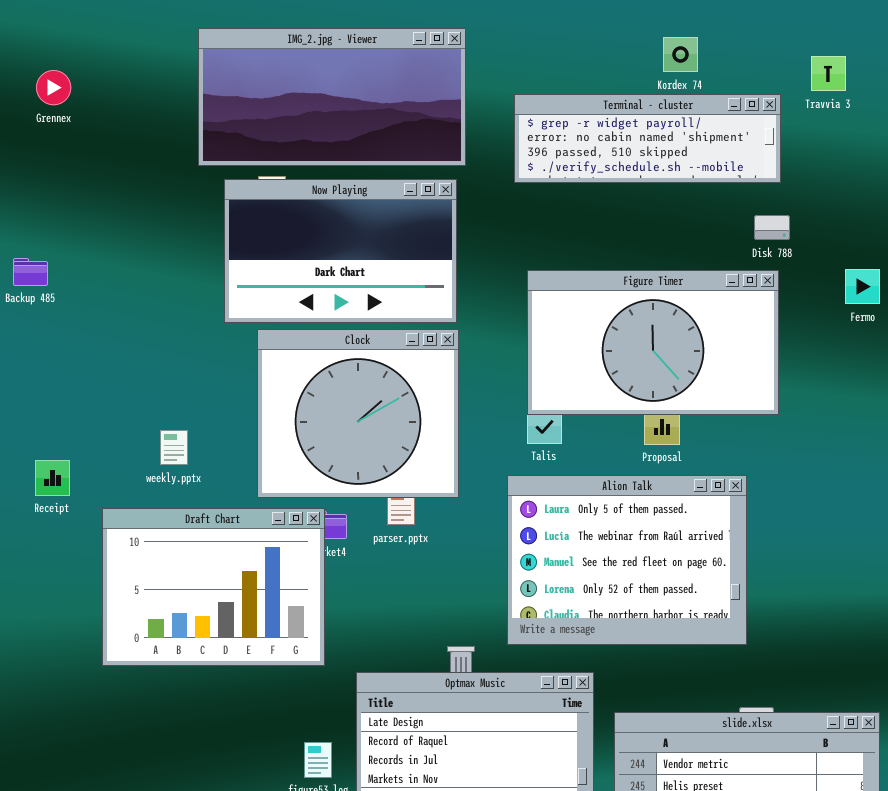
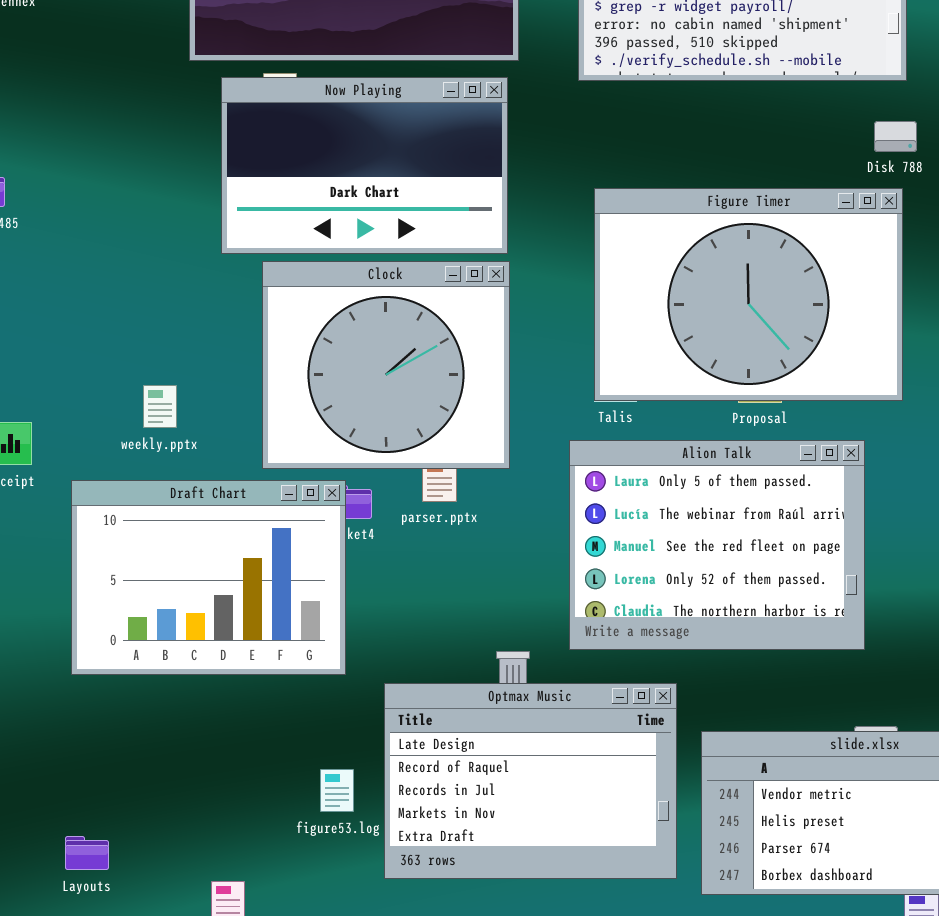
Figure Timer: [527,270,779,415] -> [594,188,903,401], resized

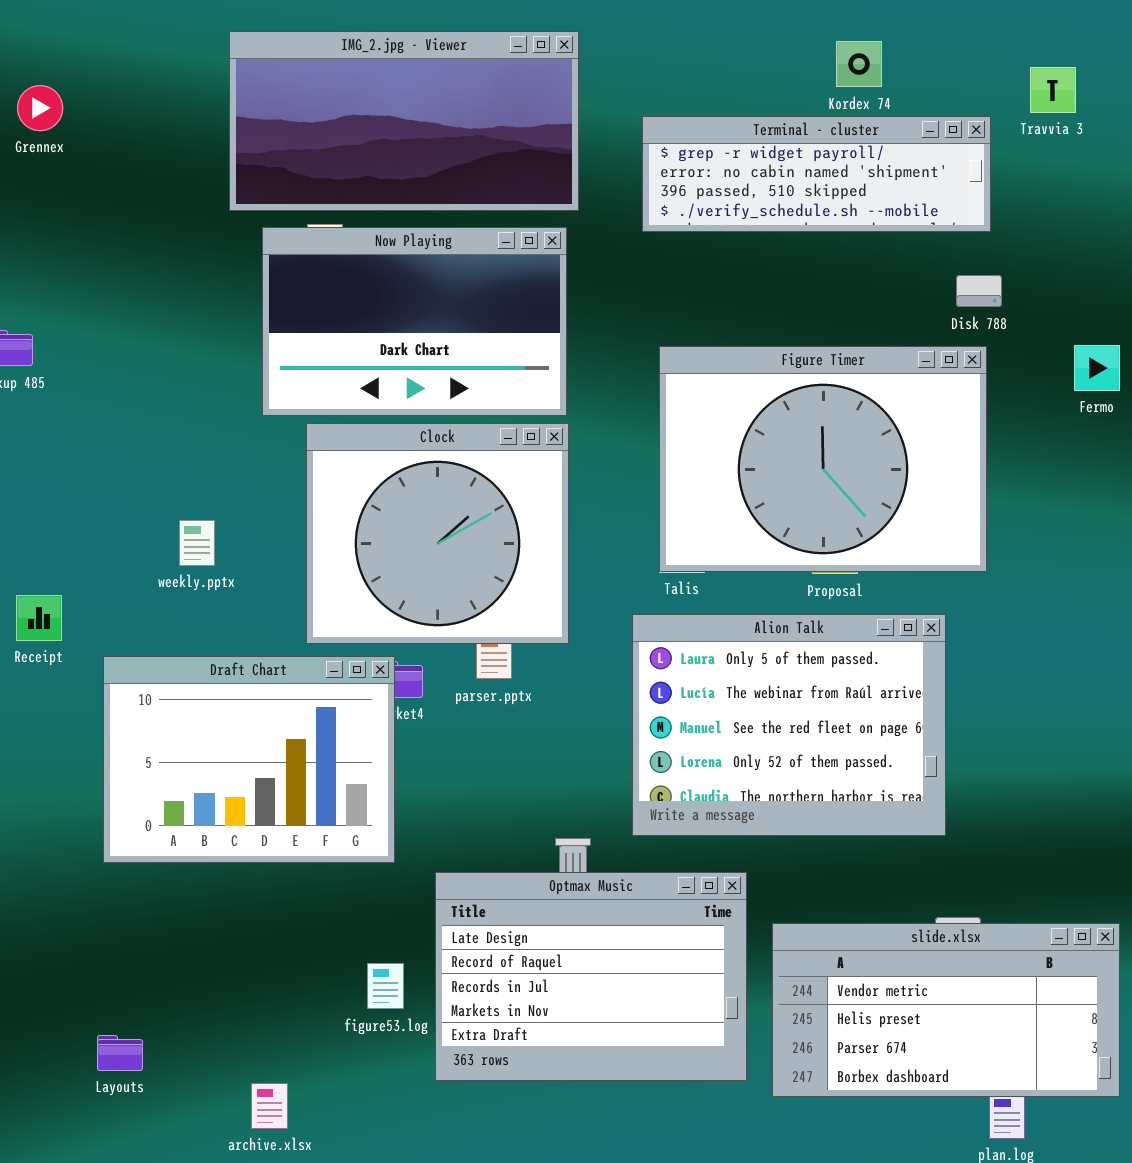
weekly.pptx: [143,385,177,428] -> [179,520,215,566], moved

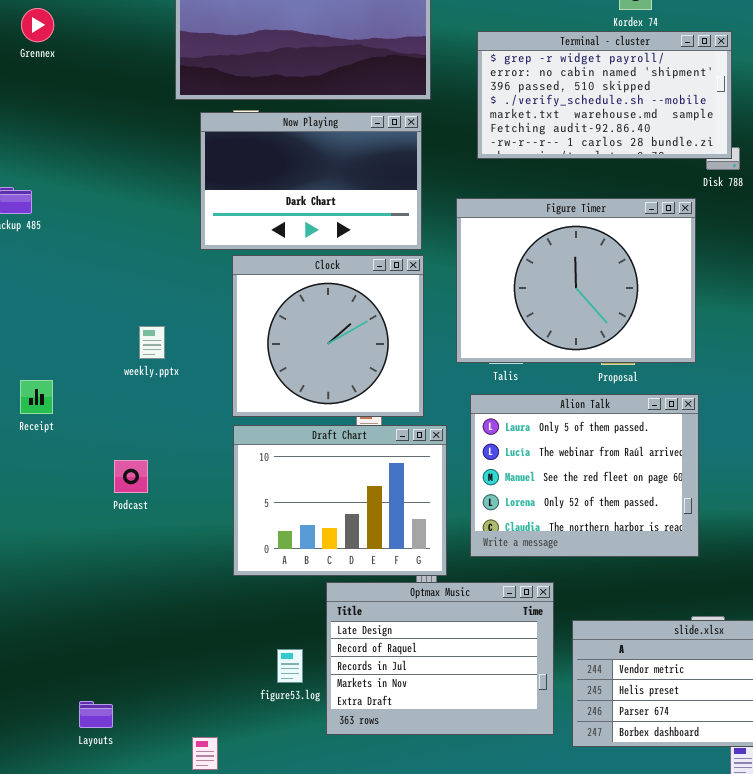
Terminal - cluster: [642,116,991,232] -> [477,31,732,159], resized
Figure Timer: [659,346,987,572] -> [456,198,696,363], moved
Draft Chart: [103,656,395,863] -> [233,425,447,576], moved

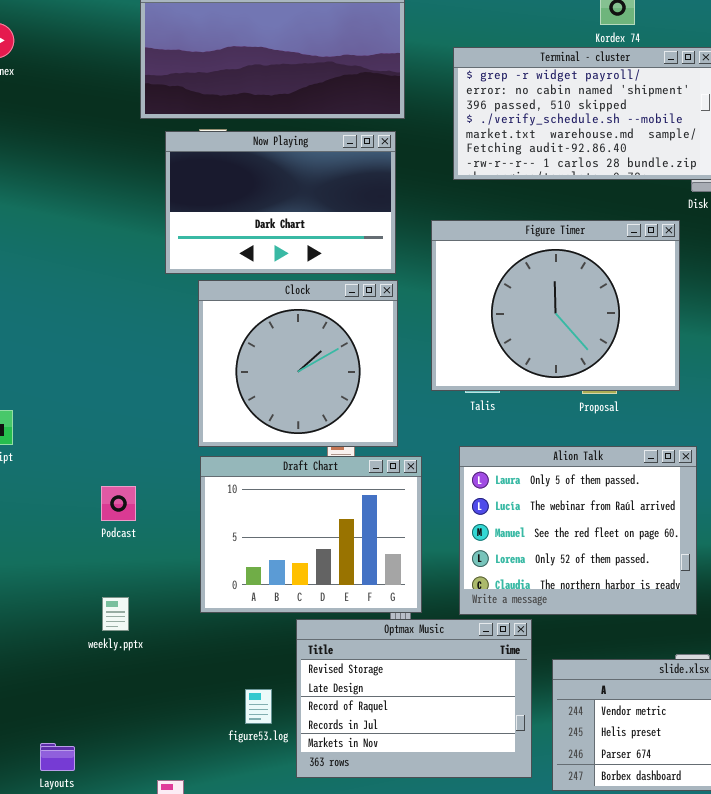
weekly.pptx: [139,326,165,359] -> [102,597,129,631], moved
Alion Talk: [470,394,699,557] -> [459,446,697,615], moved
Podcast: [114,460,148,493] -> [101,486,136,521], moved
Optmax Music: [326,582,554,735] -> [296,619,532,778], scrolled up 1 row

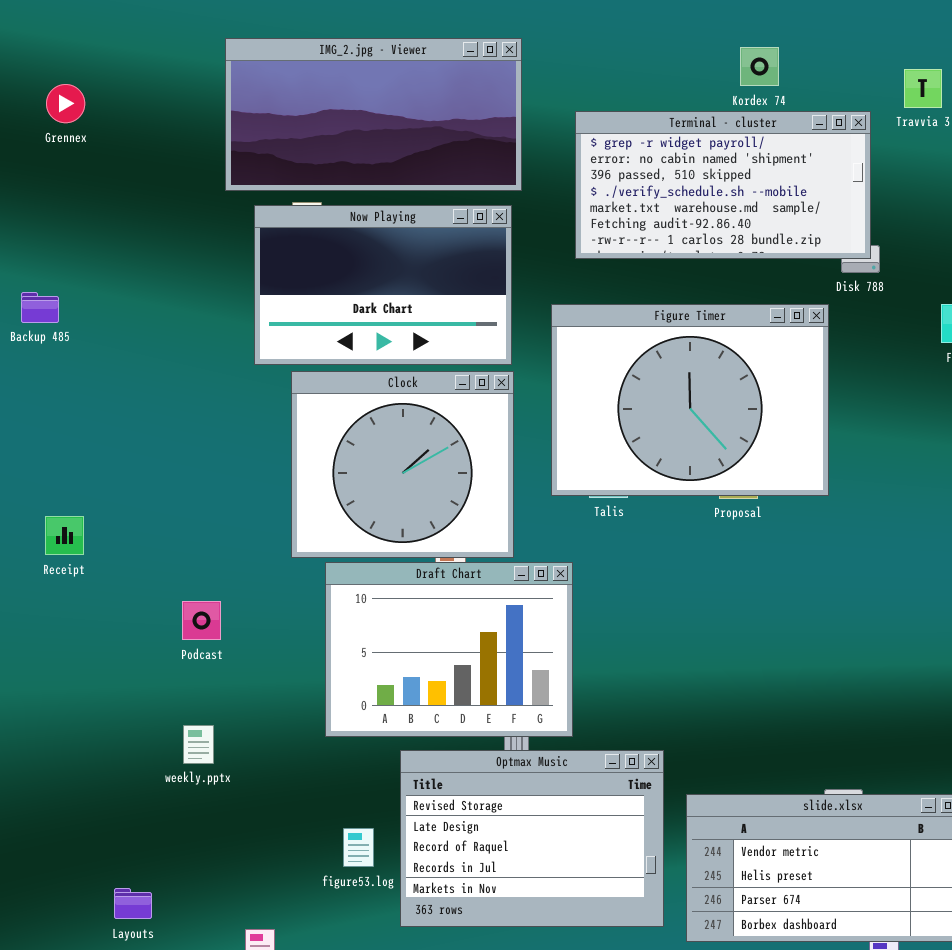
Alion Talk: [459,446,697,615] -> none, closed
Draft Chart: [200,456,422,613] -> [325,562,573,737], moved

